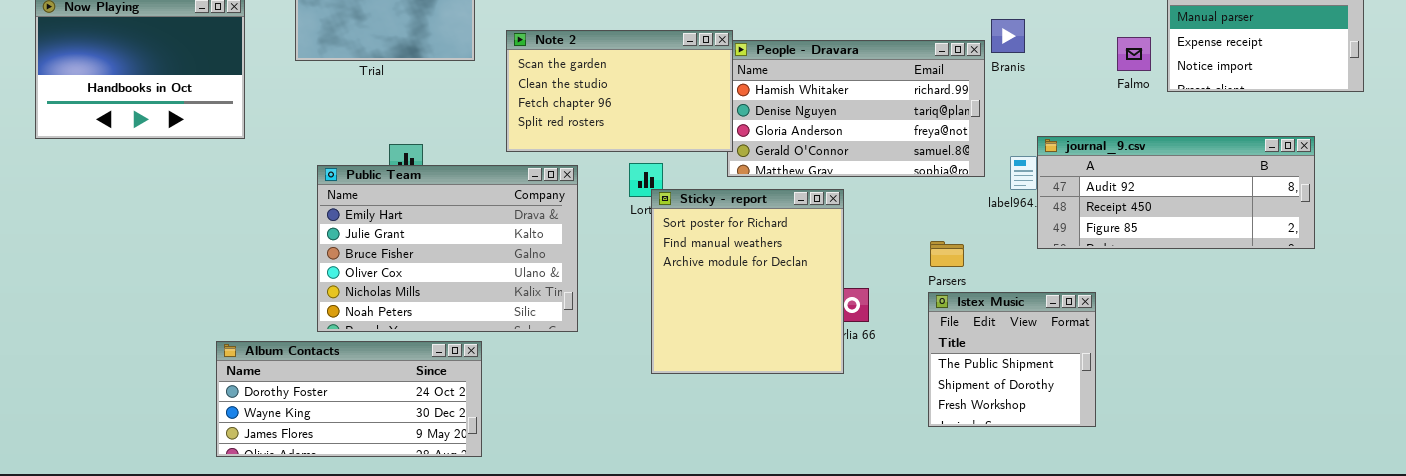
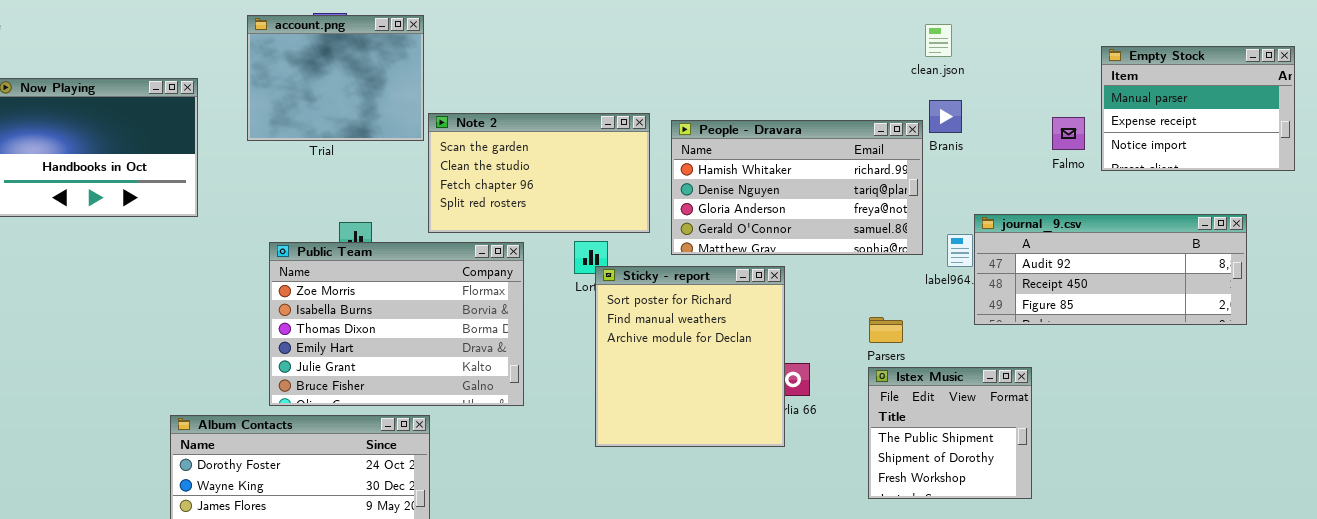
Note 2: [506,30,733,152] -> [428,113,650,233], moved
Public Team: [317,165,578,332] -> [269,242,524,406], scrolled up 3 rows

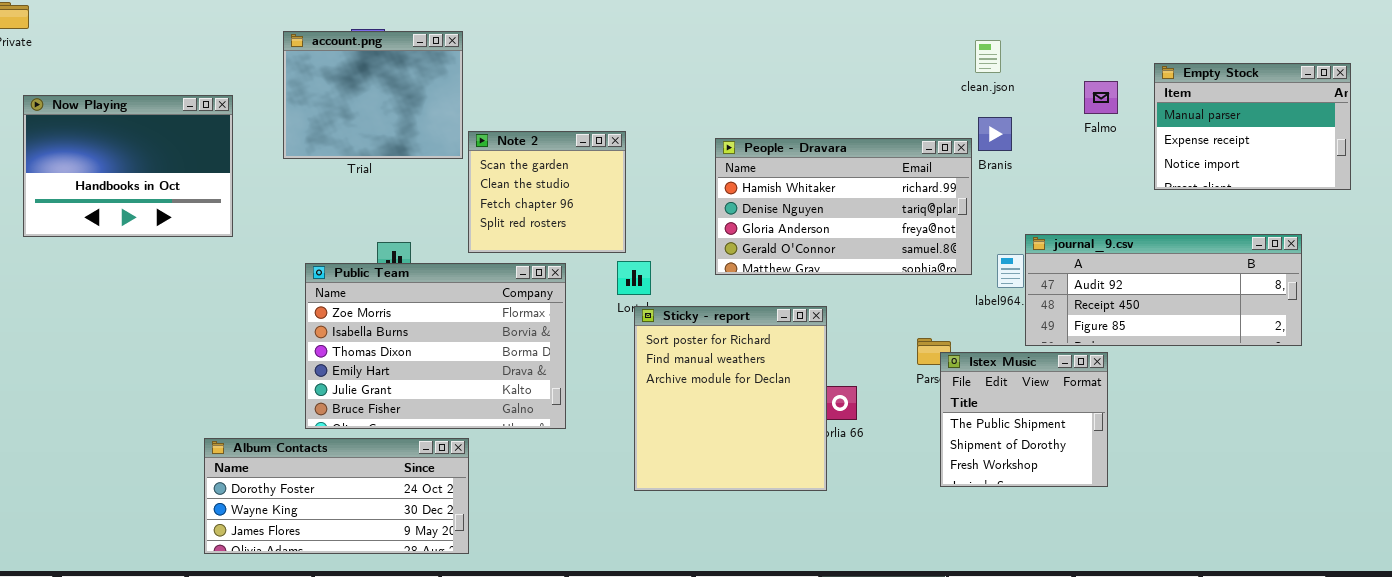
Note 2: [428,113,650,233] -> [468,131,626,253], resized
Falmo: [1052,117,1085,150] -> [1084,81,1118,114], moved
Sticky - report: [595,266,785,447] -> [634,306,827,491], moved
Istex Music: [868,367,1032,499] -> [940,352,1108,487], moved

